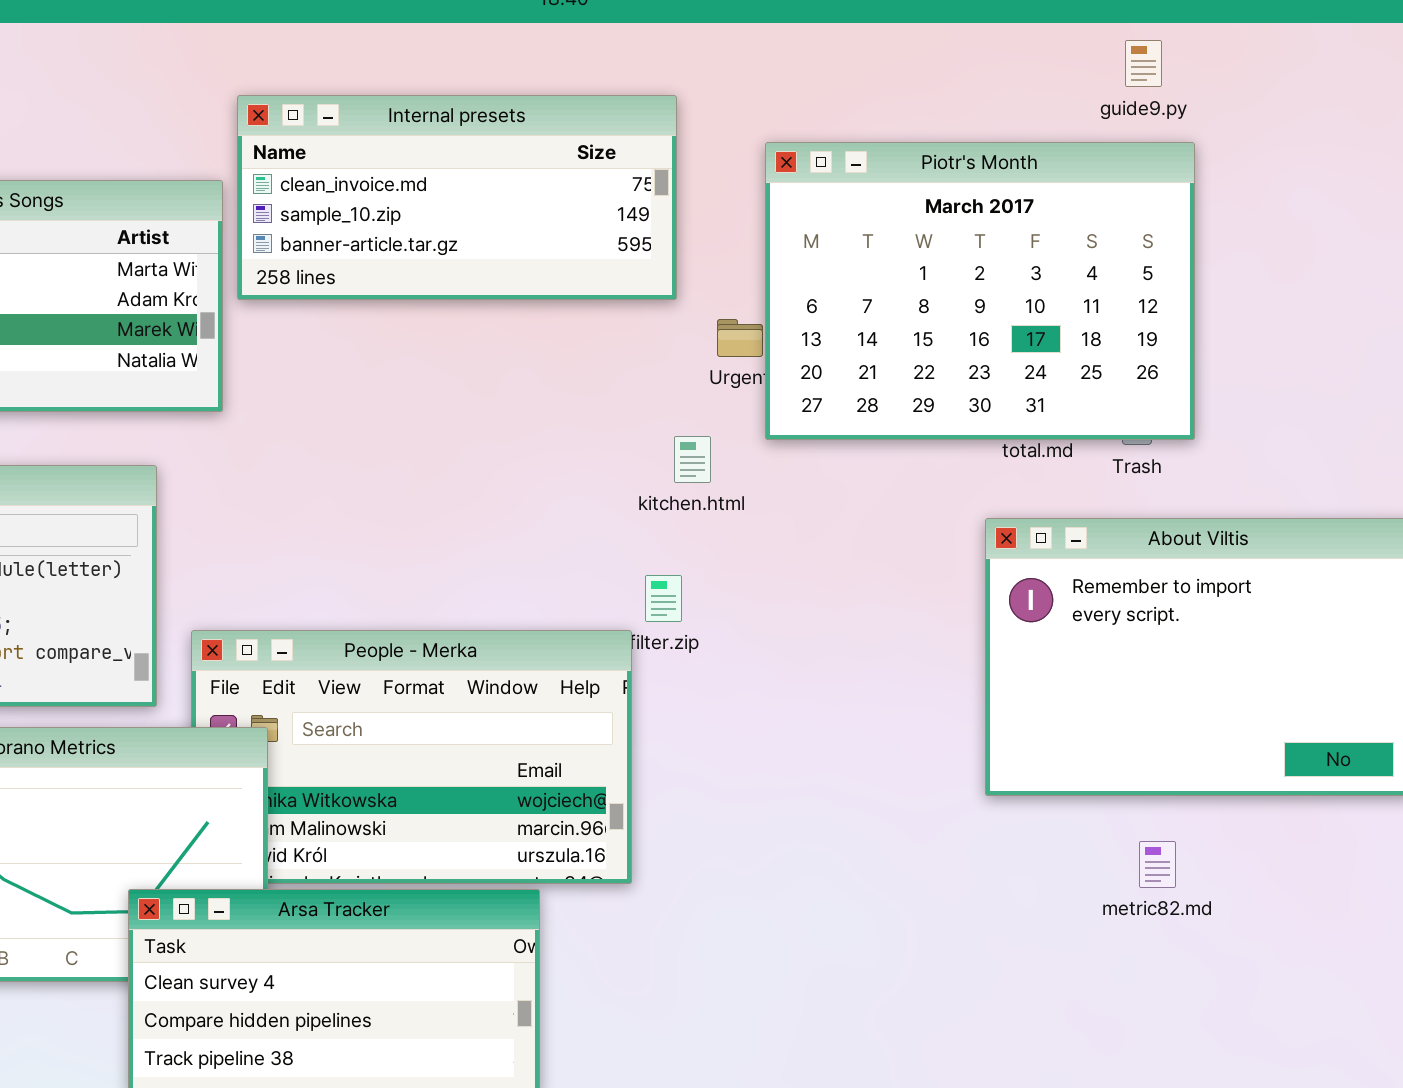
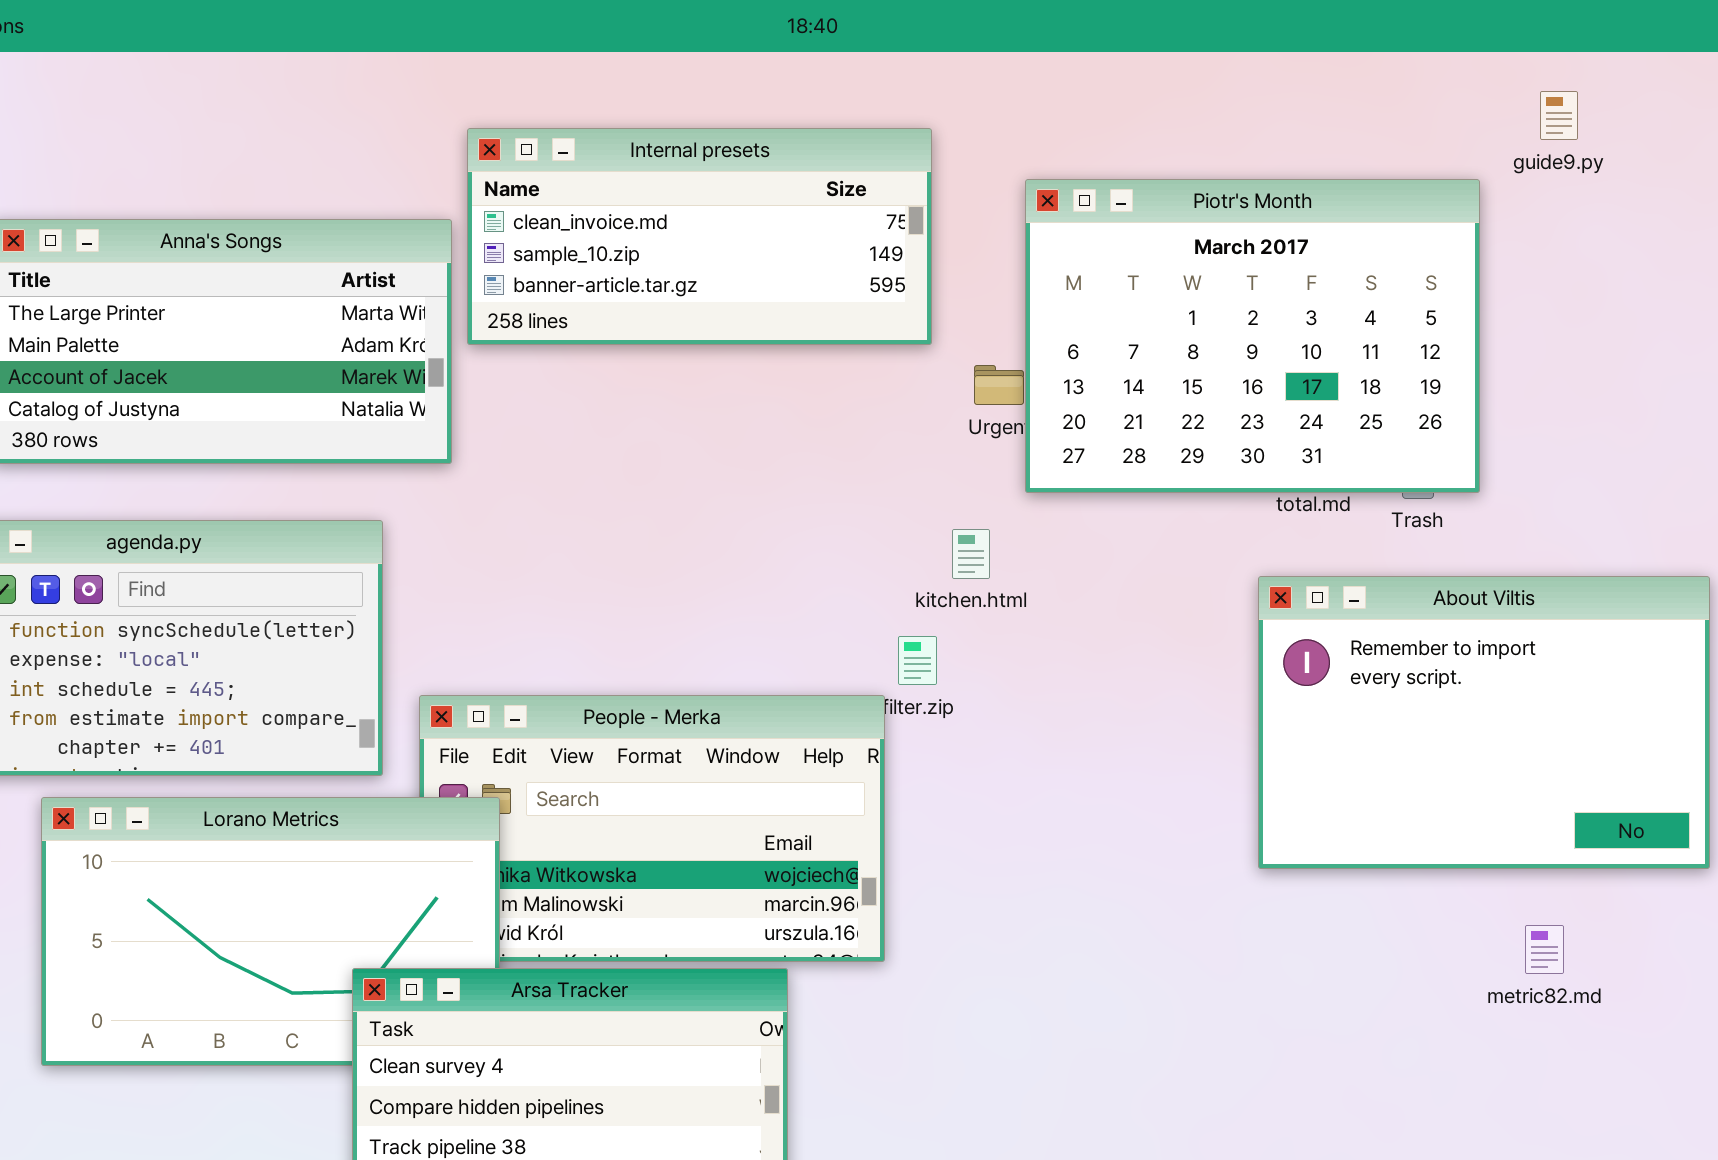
guide9.py: [1125,40,1162,87] -> [1540,91,1578,140], moved
kitchen.html: [674,436,711,483] -> [952,529,990,579], moved
metric82.md: [1139,841,1176,888] -> [1525,925,1564,974], moved

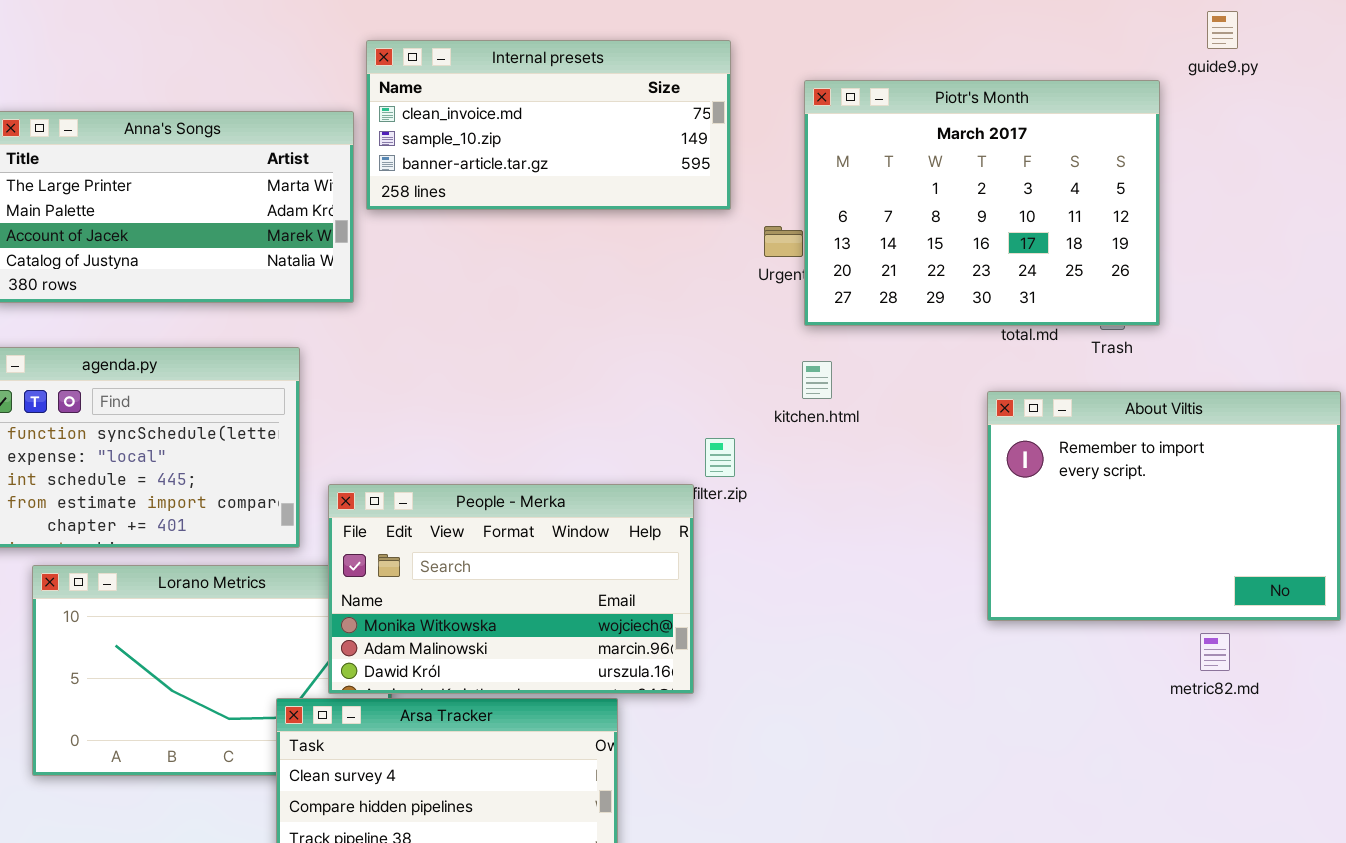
kitchen.html: [952,529,990,579] -> [802,361,832,399], moved
People - Merka: [419,695,885,962] -> [328,484,694,694], raised
metric82.md: [1525,925,1564,974] -> [1200,633,1230,671], moved

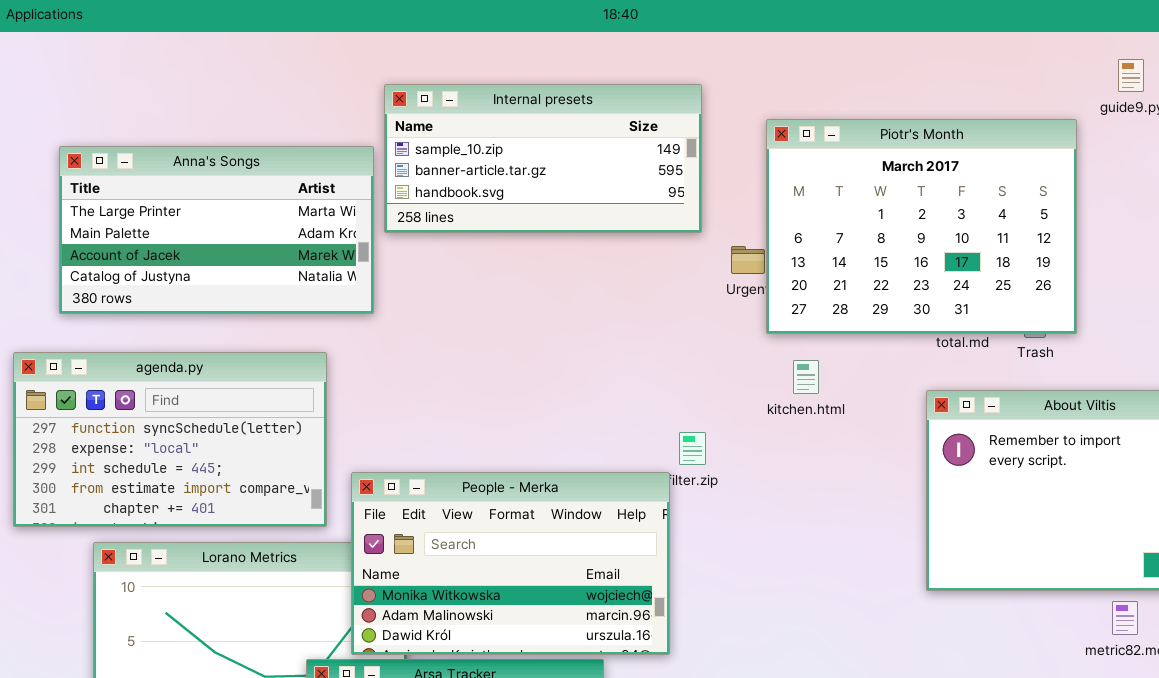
Internal presets: [366,40,731,210] -> [384,84,702,233], scrolled down 1 row
kitchen.html: [802,361,832,399] -> [793,360,819,394], moved

